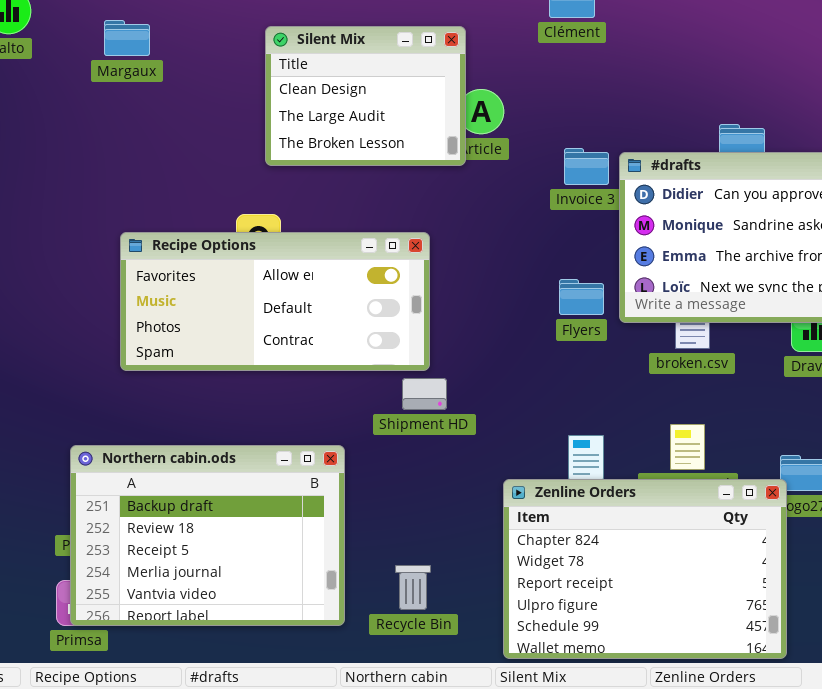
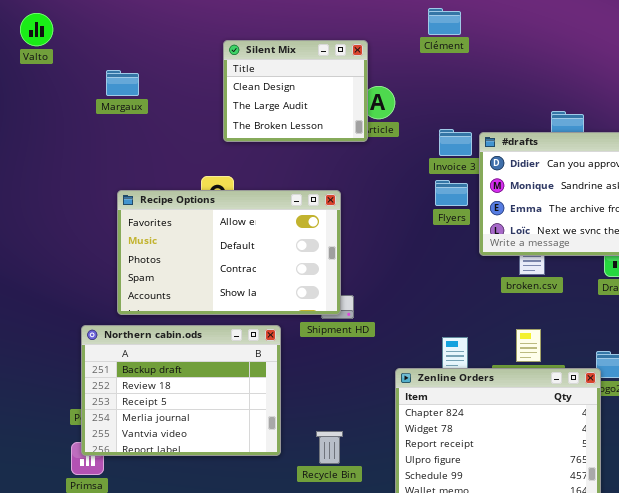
Margaux: [104,20,150,56] -> [106,70,139,96], moved
Recipe Options: [120,232,430,371] -> [117,190,341,315], resized
Flyers: [559,279,604,315] -> [435,180,468,206], moved
Northern cabin.ods: [70,445,345,626] -> [81,325,281,456], moved

